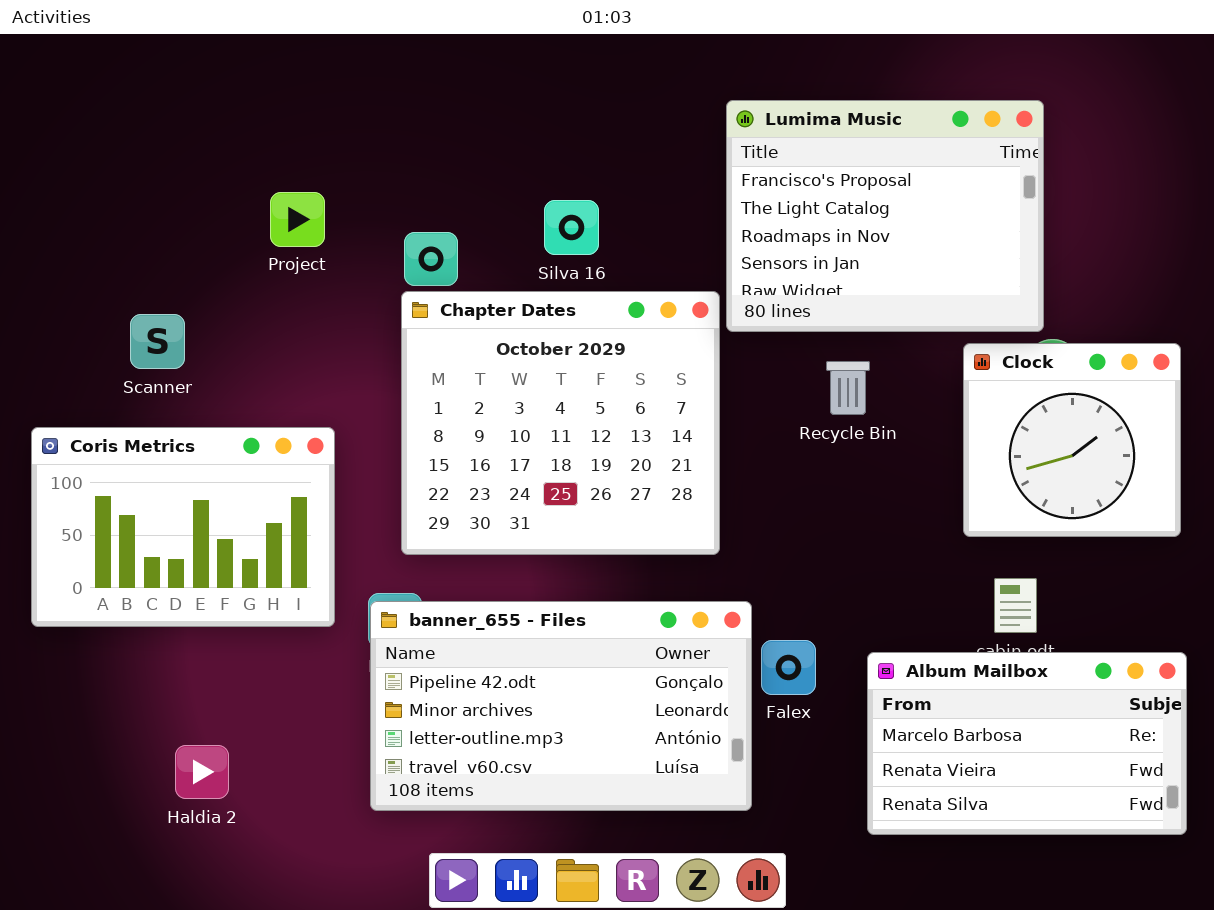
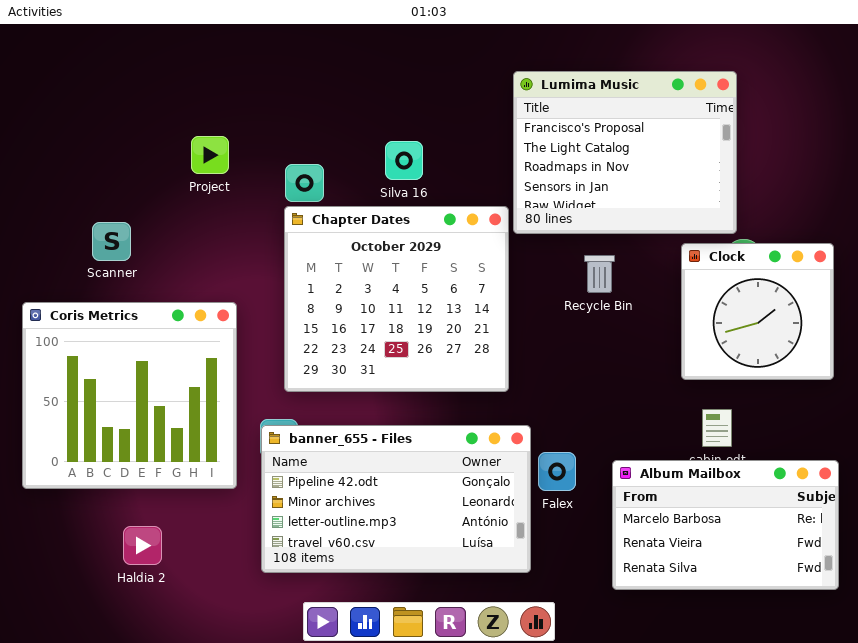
Coris Metrics: [31,427,335,627] -> [22,302,237,489], resized

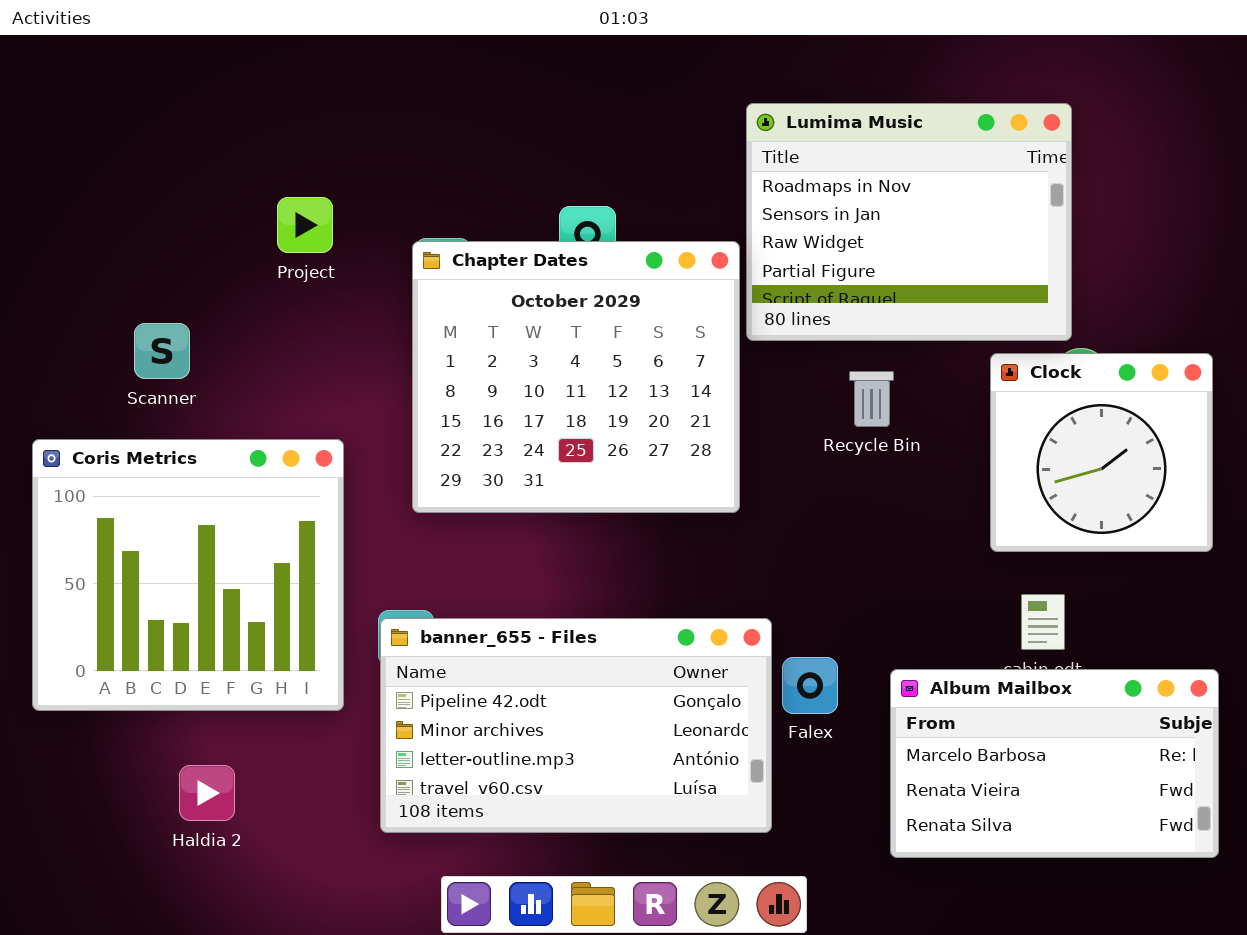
Lumima Music: [513,71,737,234] -> [746,103,1072,341], scrolled down 2 rows
Chapter Dates: [284,206,509,392] -> [412,241,740,513], moved

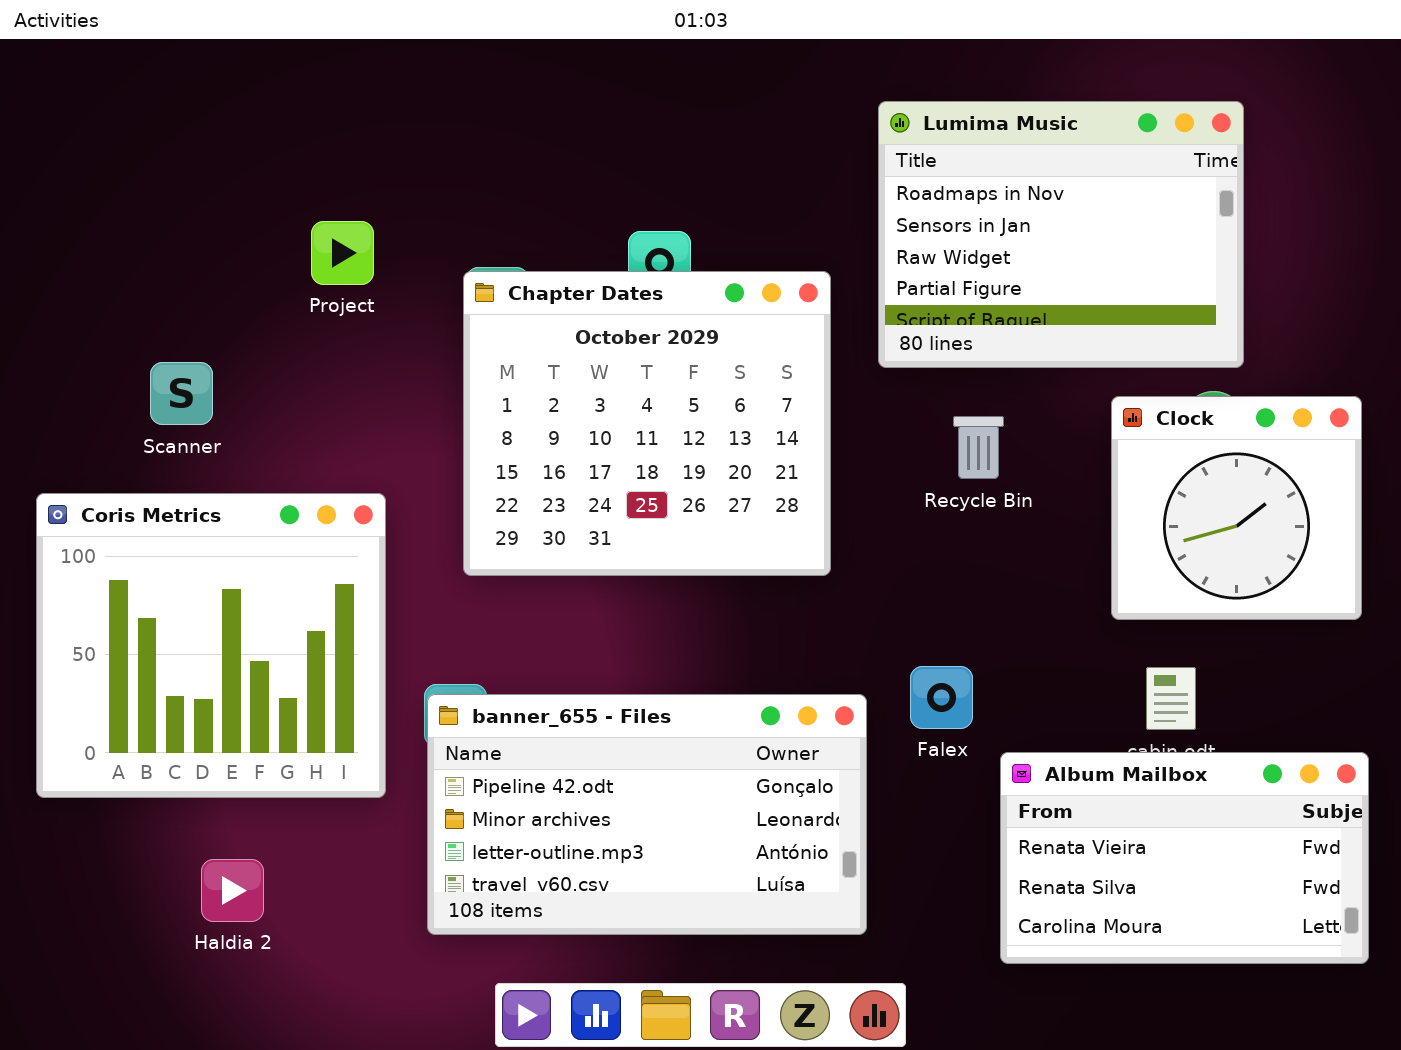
Lumima Music: [746,103,1072,341] -> [878,101,1244,368], moved
Falex: [782,657,838,714] -> [910,666,973,729], moved
Album Mailbox: [890,669,1219,858] -> [1000,752,1369,964], scrolled down 1 row

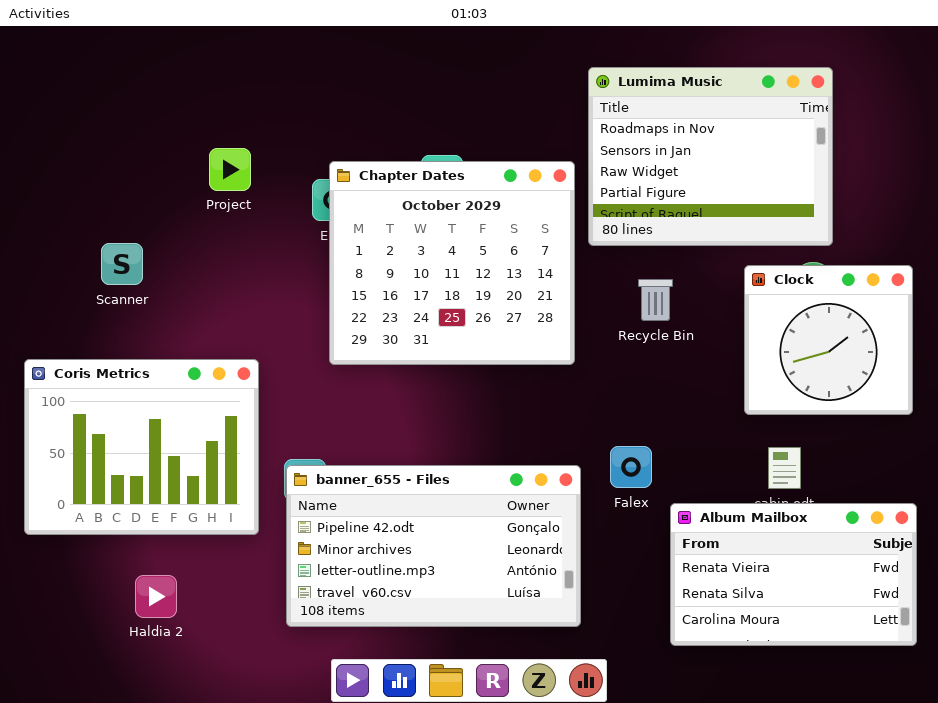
Chapter Dates: [463,271,831,576] -> [329,161,575,365], moved
Coris Metrics: [36,493,386,798] -> [24,359,259,535], resized

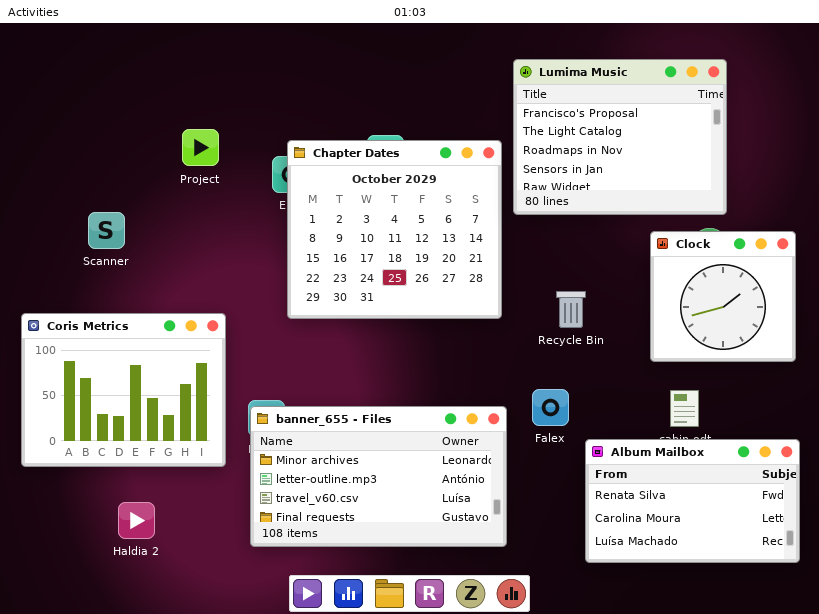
Lumima Music: [588,67,833,246] -> [513,59,727,215], scrolled up 2 rows
Recycle Bin: [638,279,673,321] -> [556,291,586,328], moved
banner_655 - Files: [286,465,581,627] -> [250,406,507,547], scrolled down 1 row
Album Mailbox: [670,503,917,646] -> [585,439,800,563], scrolled down 1 row

